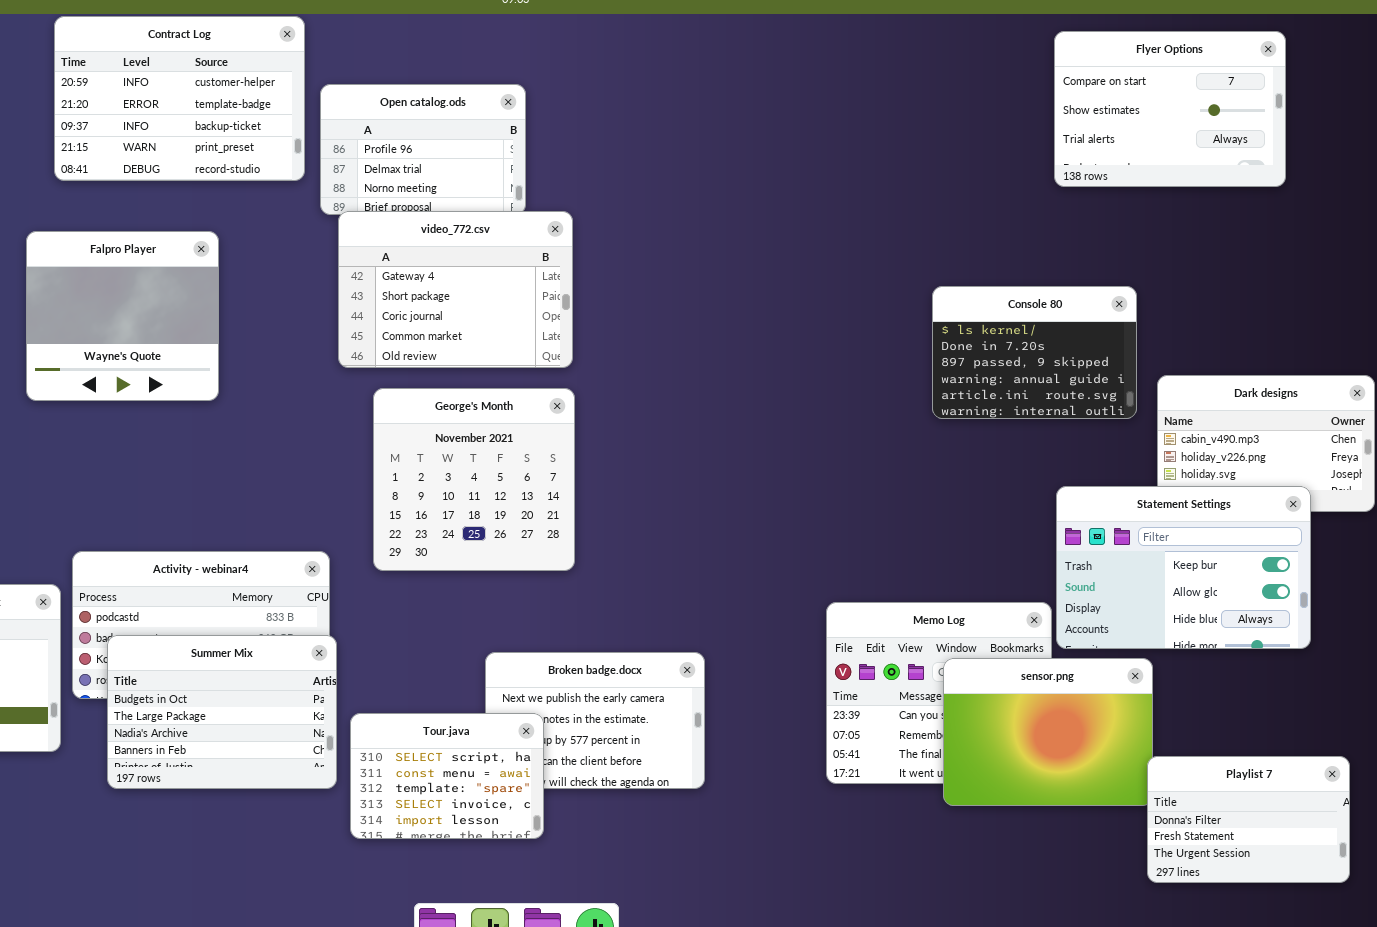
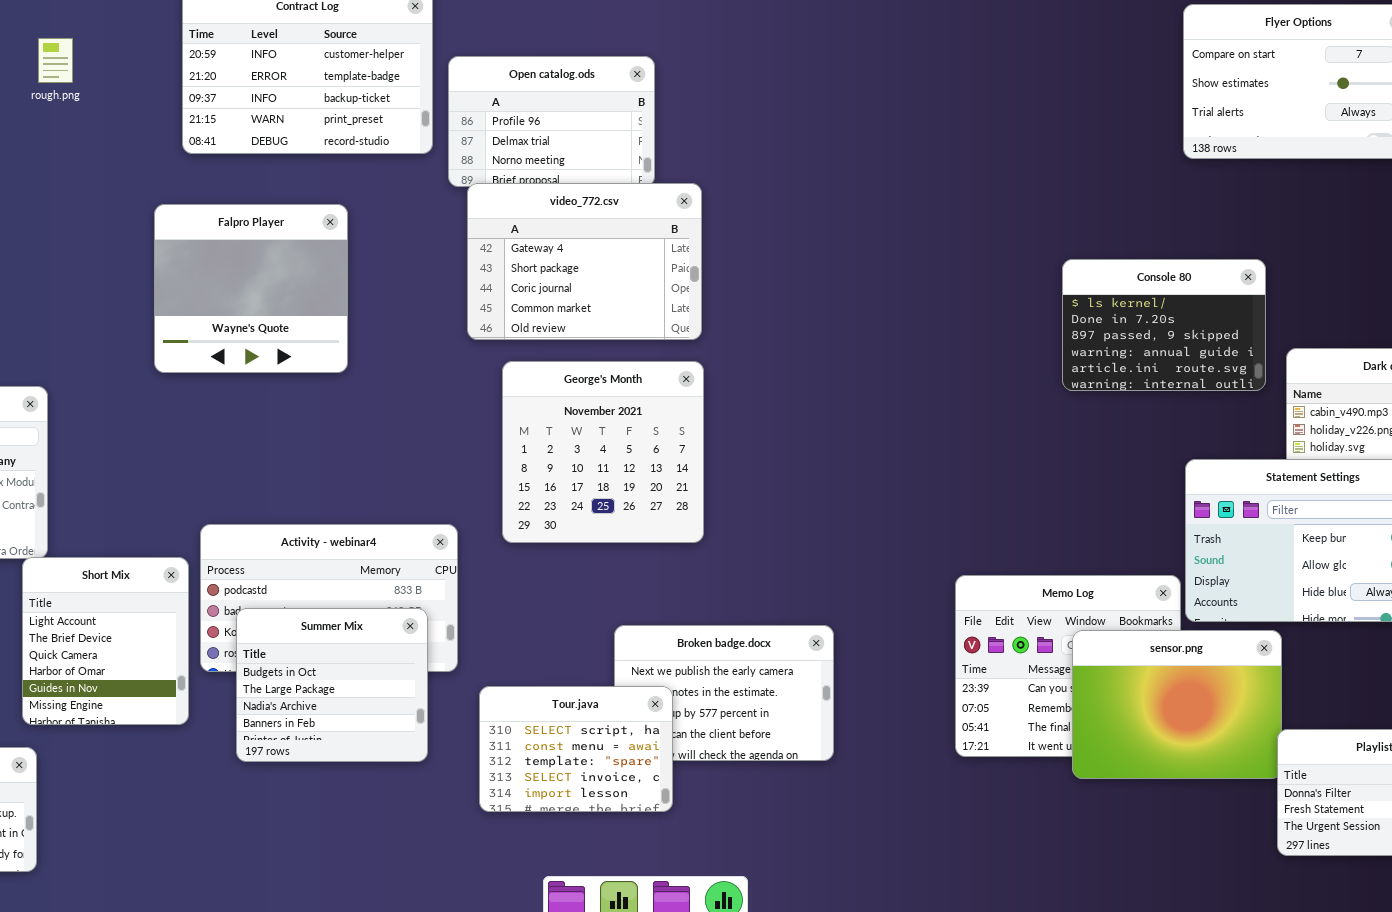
Summer Mix: [107,635,337,789] -> [236,608,428,762], resized

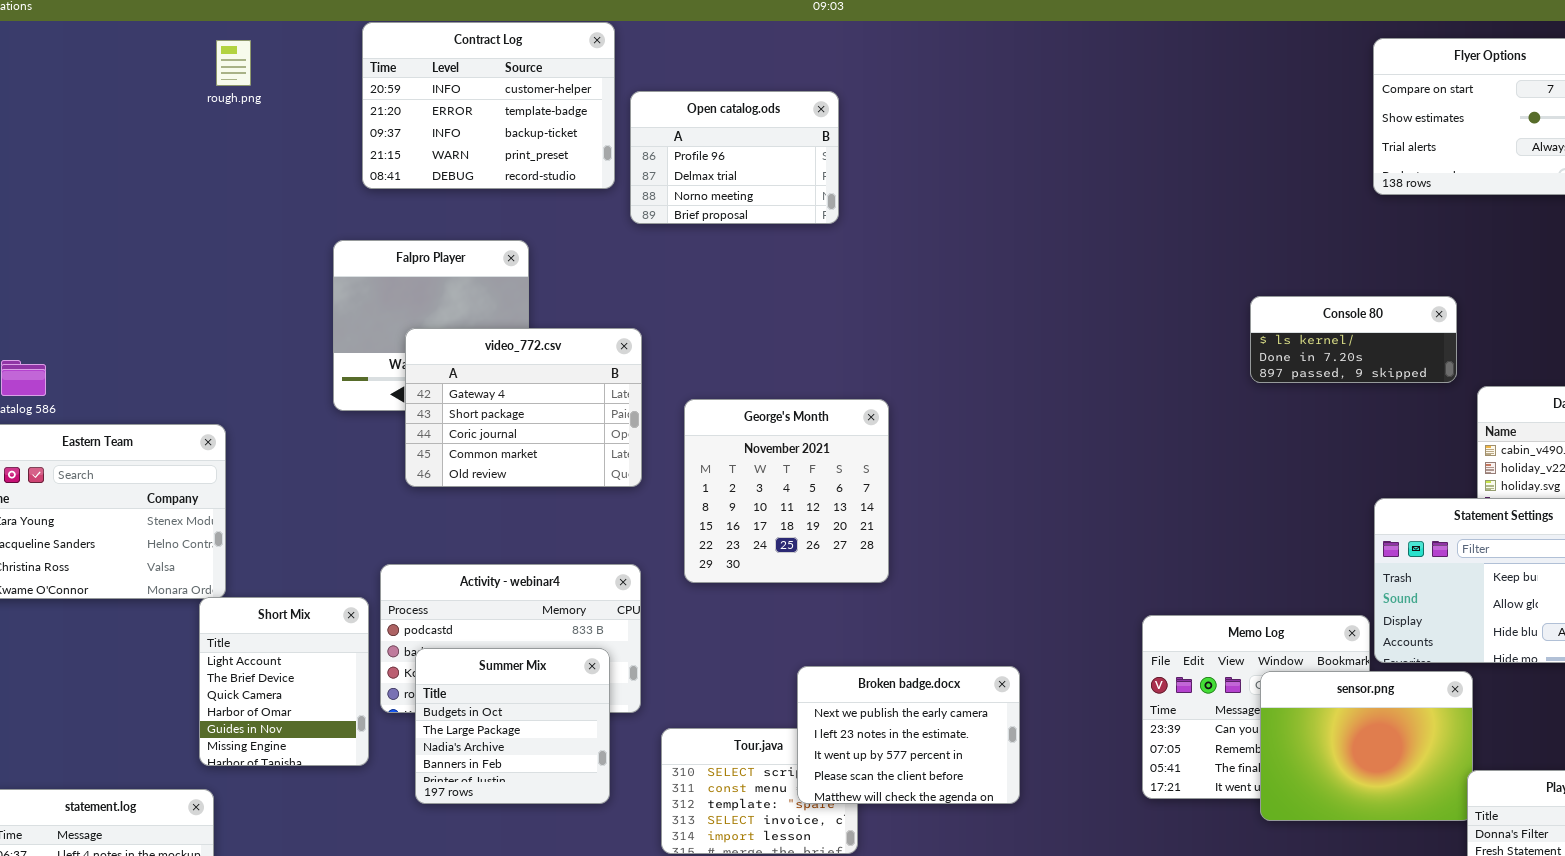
rough.png: [38,38,73,83] -> [216,40,251,86], moved
video_772.csv: [467,183,702,340] -> [405,328,642,487], moved
Console 80: [1062,259,1266,391] -> [1250,296,1457,383], resized
Broken badge.docx: [614,625,834,761] -> [797,666,1020,804], raised

